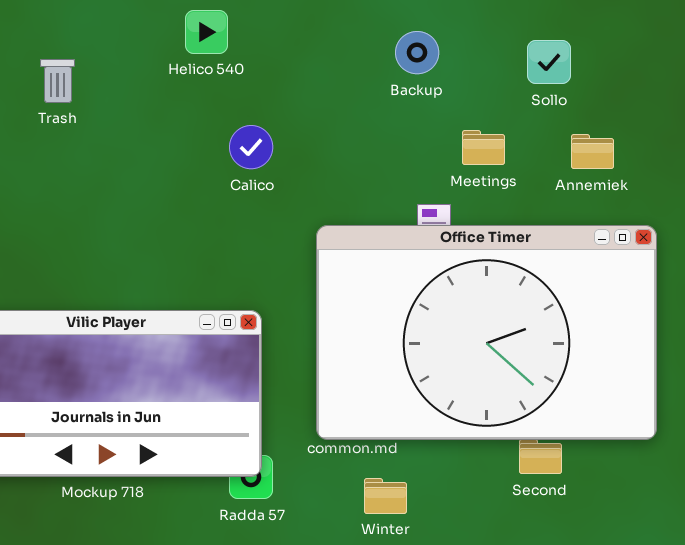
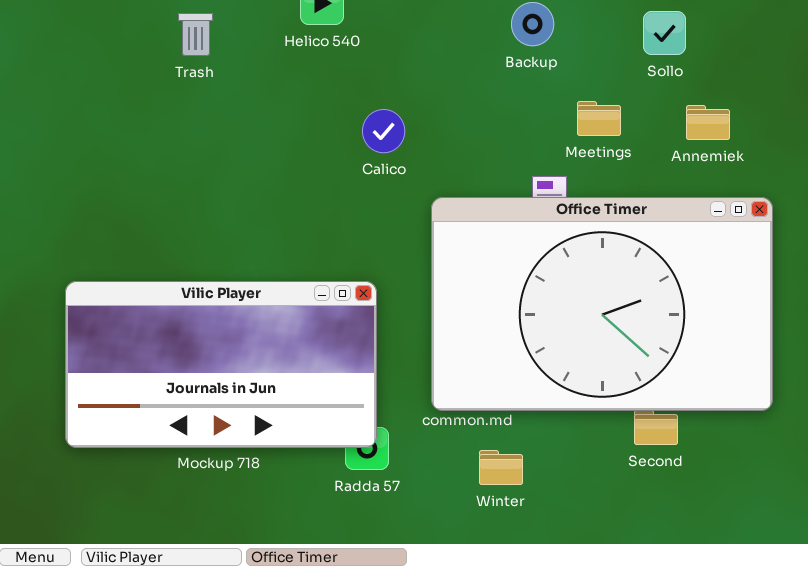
Trash: [40,59,75,103] -> [178,13,213,56], moved
Calico: [229,125,273,169] -> [362,109,405,153], moved

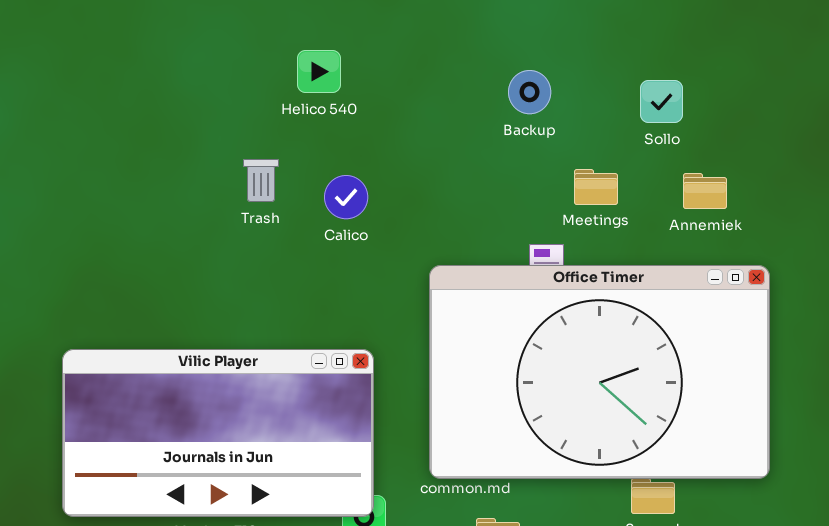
Trash: [178,13,213,56] -> [243,159,279,202], moved
Calico: [362,109,405,153] -> [324,175,368,219], moved

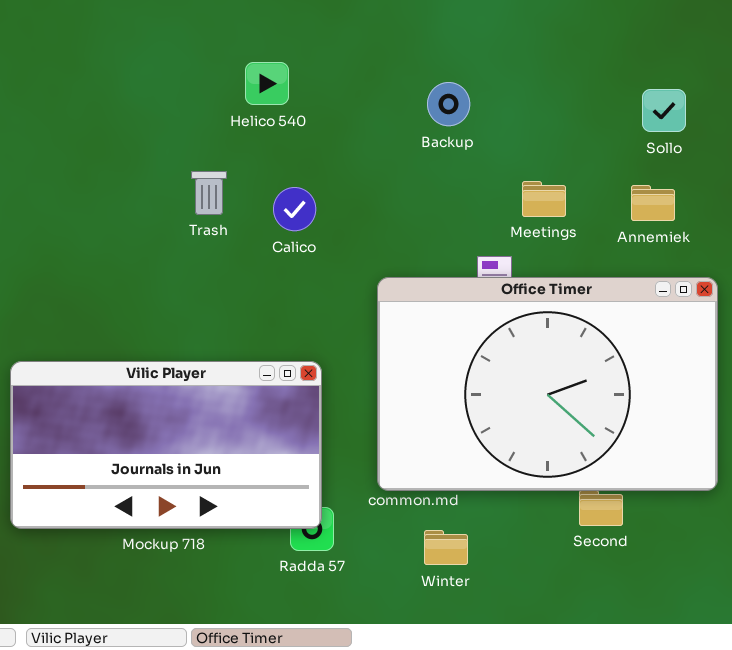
Backup: [508,70,551,114] -> [427,82,470,126], moved
Sollo: [640,80,683,123] -> [642,89,686,132], moved

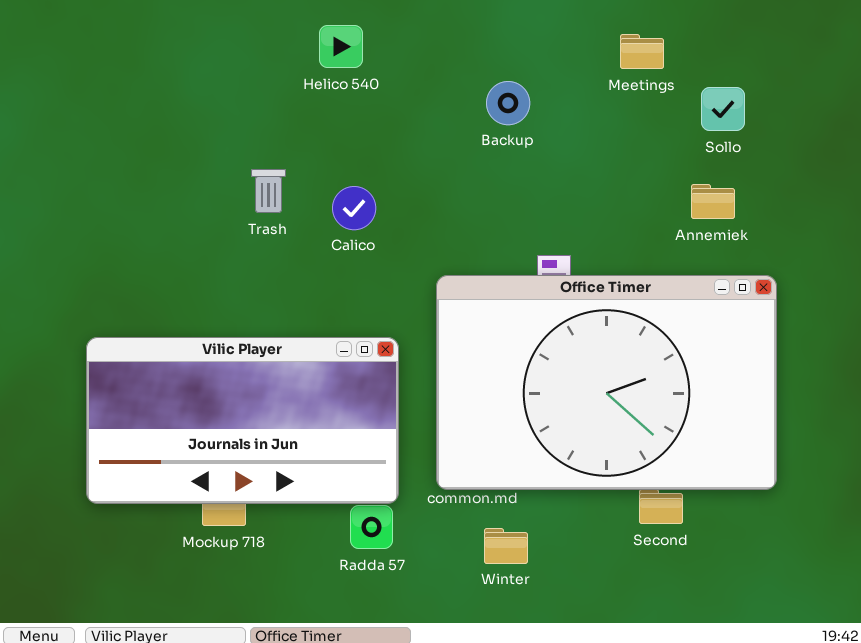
Helico 540: [245,62,289,105] -> [319,25,363,68], moved
Meetings: [522,181,566,217] -> [620,34,664,69], moved
Vilic Player: [10,361,322,529] -> [86,337,399,504], moved

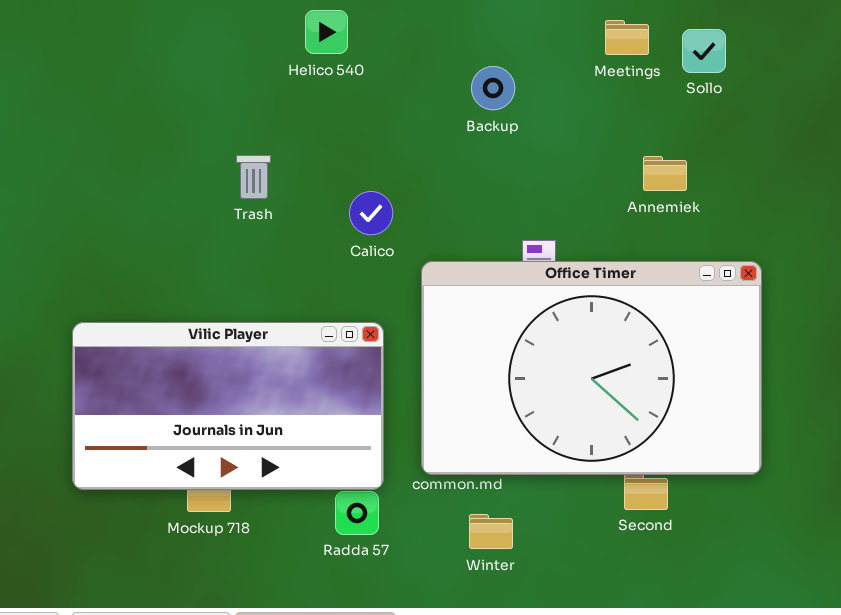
Sollo: [701,87,745,131] -> [682,29,726,73], moved
Annemiek: [691,184,735,219] -> [643,156,687,191], moved
Calico: [332,186,376,230] -> [349,191,393,235], moved

